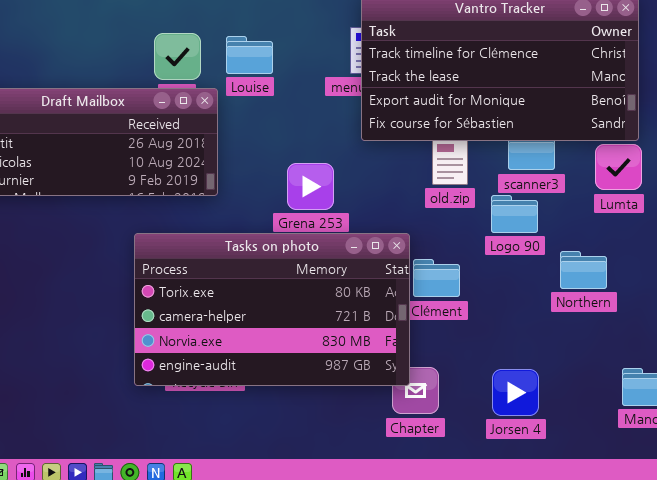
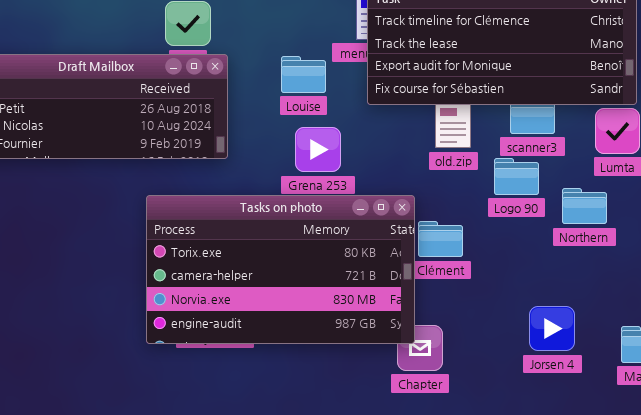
Louise: [226,36,273,74] -> [281,56,326,93], moved
Northern: [560,251,607,289] -> [562,188,607,224], moved
Jorsen 4: [492,369,539,416] -> [529,306,575,351], moved

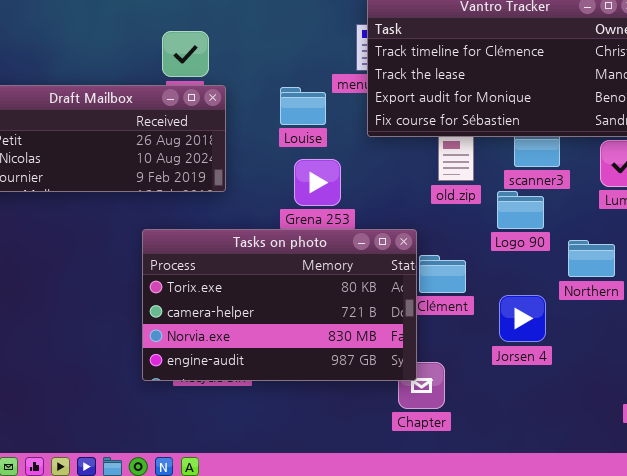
Northern: [562,188,607,224] -> [568,240,615,277], moved
Jorsen 4: [529,306,575,351] -> [499,295,546,342], moved

